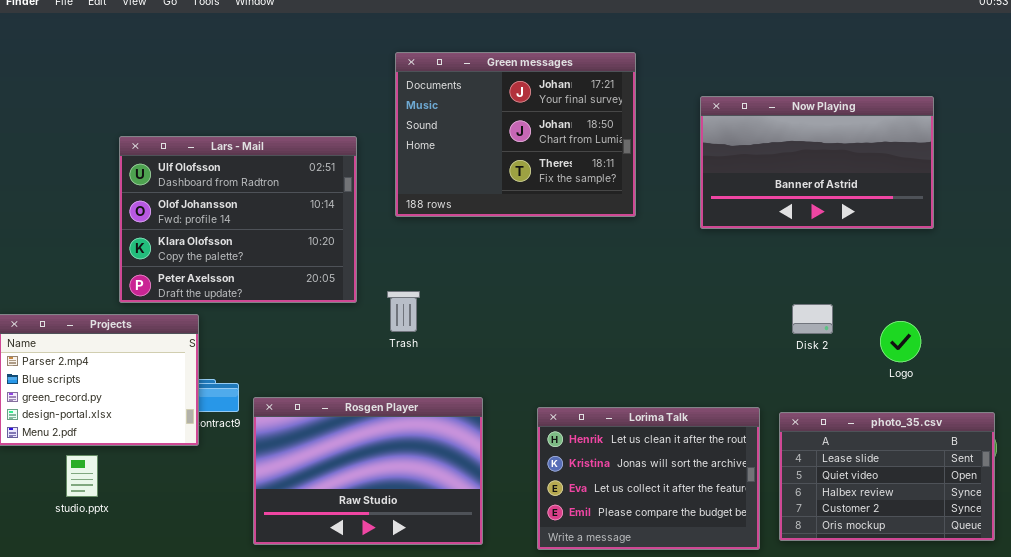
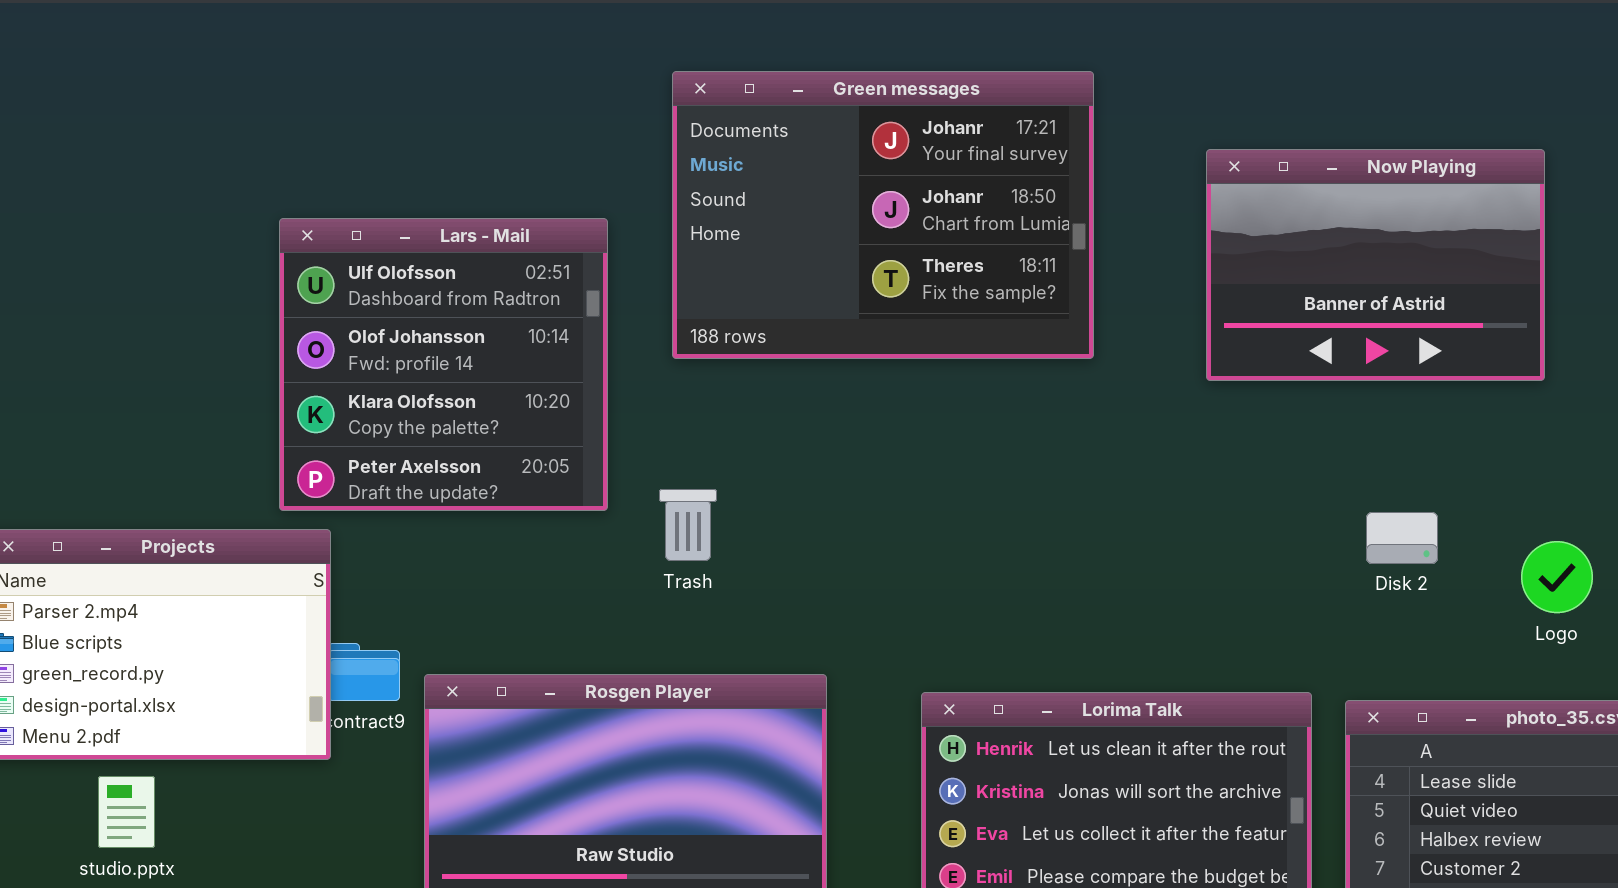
Now Playing: [700,96,934,229] -> [1206,149,1545,381], resized
Lars - Mail: [119,136,357,303] -> [279,218,608,511], resized

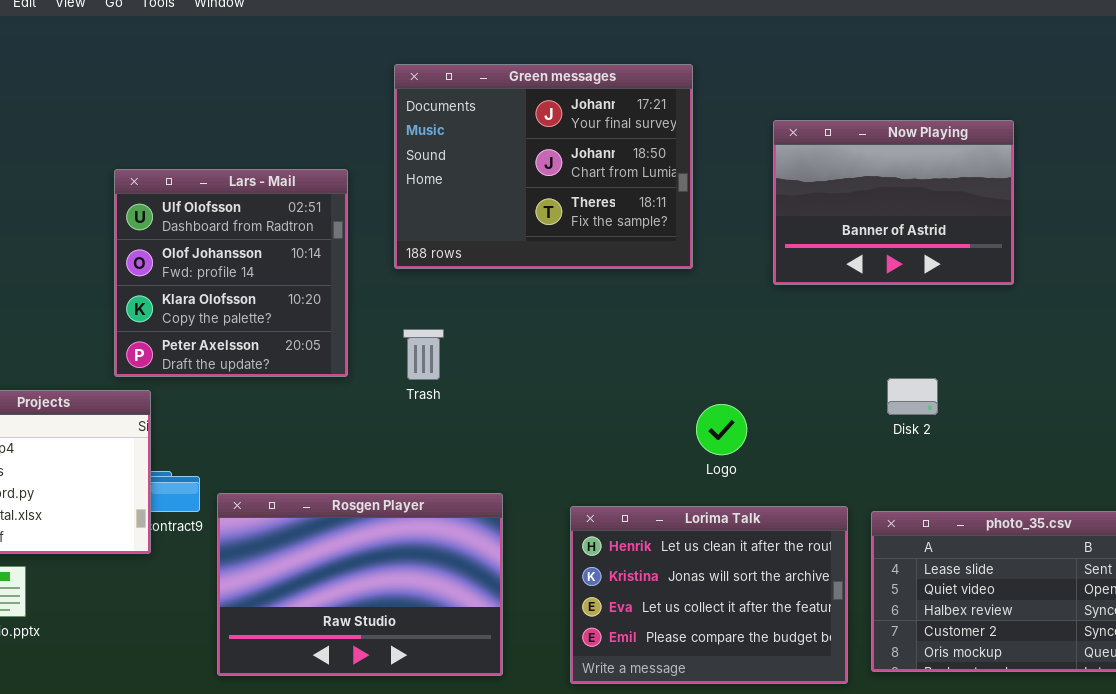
Trash: [659,489,717,561] -> [403,329,444,380], moved
Logo: [1521,541,1593,613] -> [696,404,747,455], moved

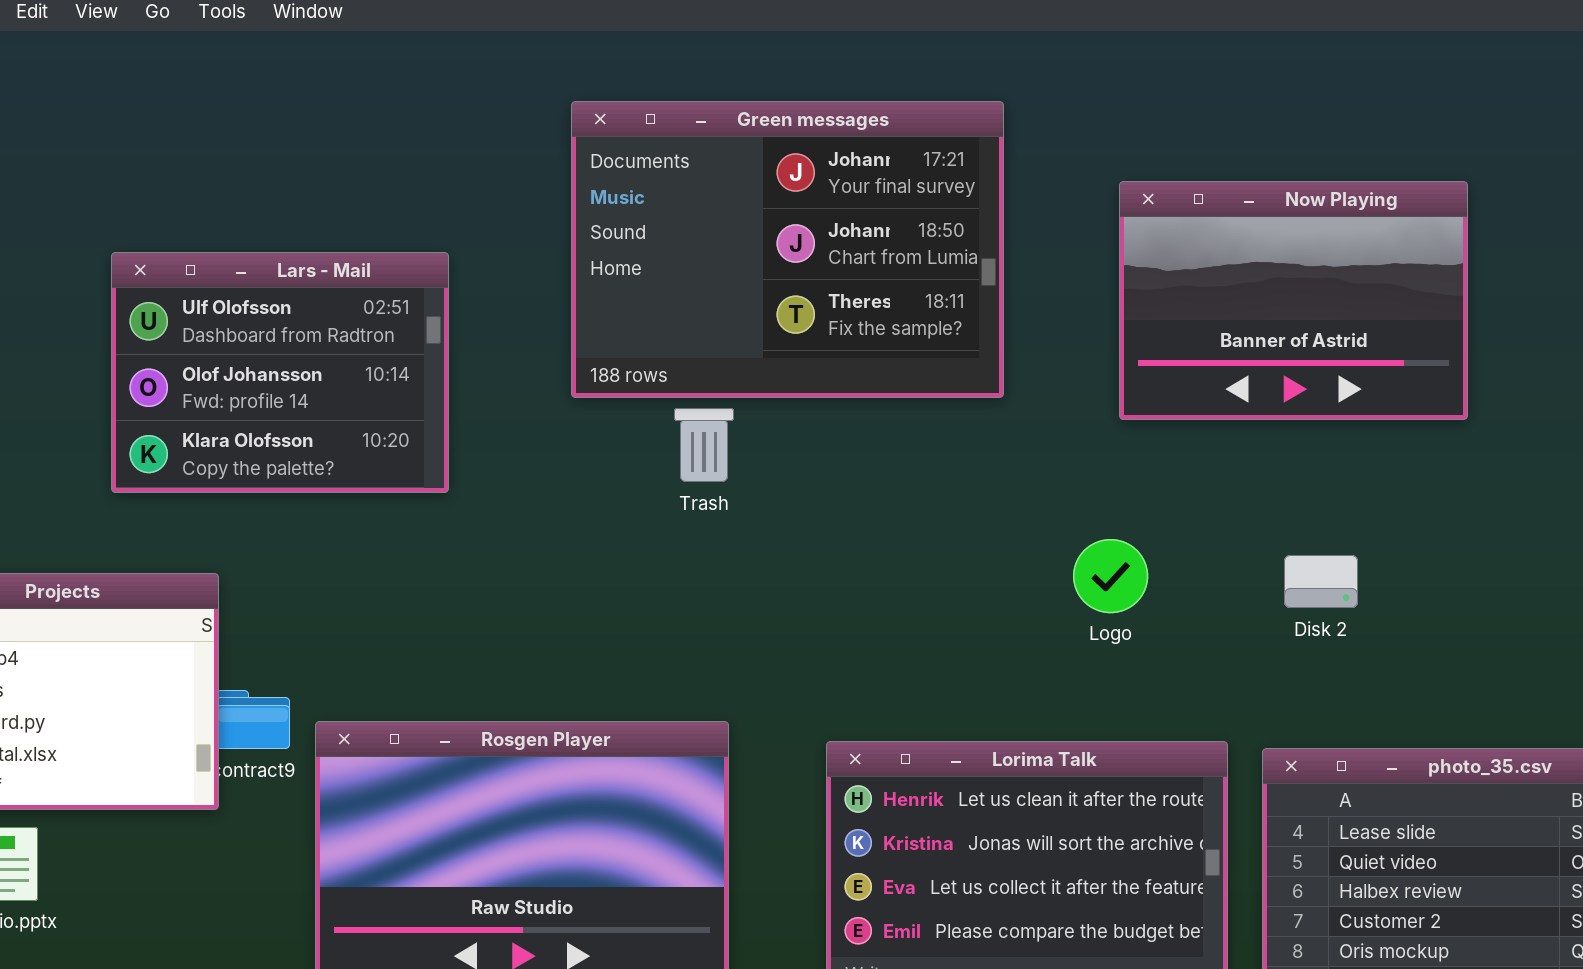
Lars - Mail: [114,169,348,377] -> [111,252,449,493], moved, resized
Trash: [403,329,444,380] -> [674,408,734,482], moved
Logo: [696,404,747,455] -> [1073,539,1148,613], moved

